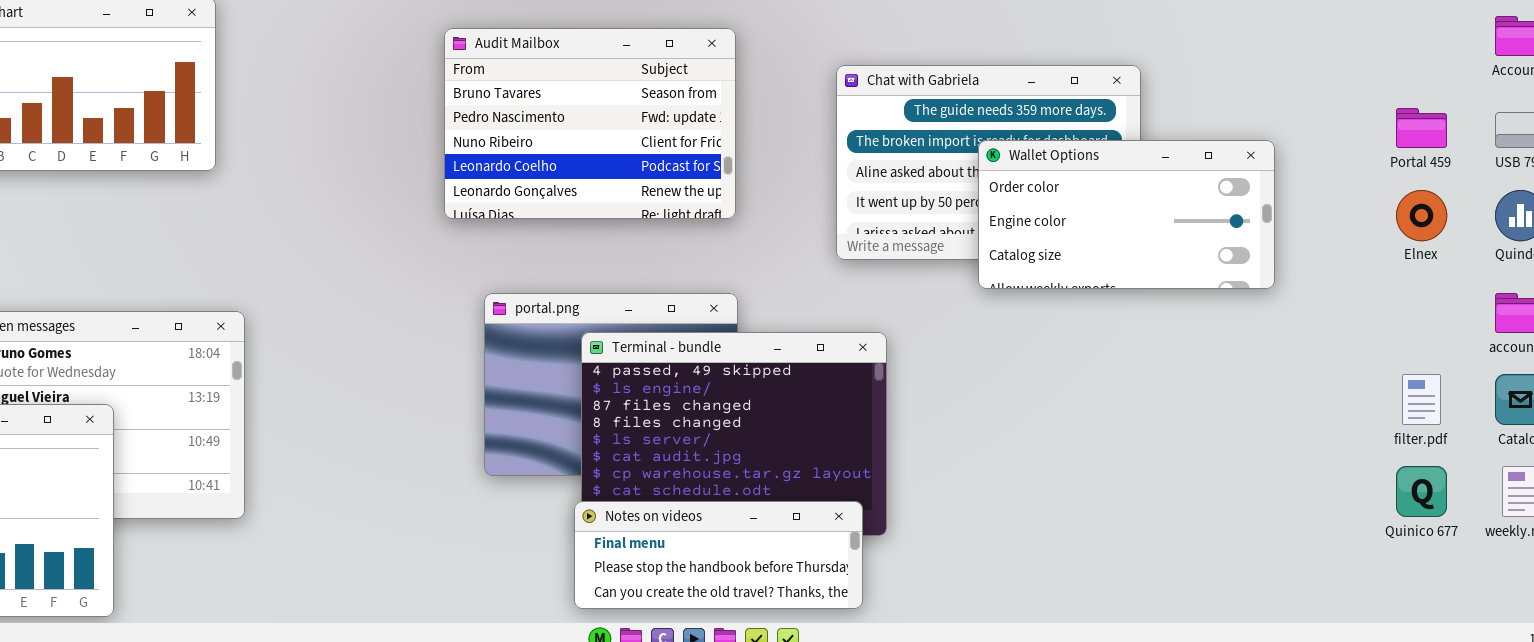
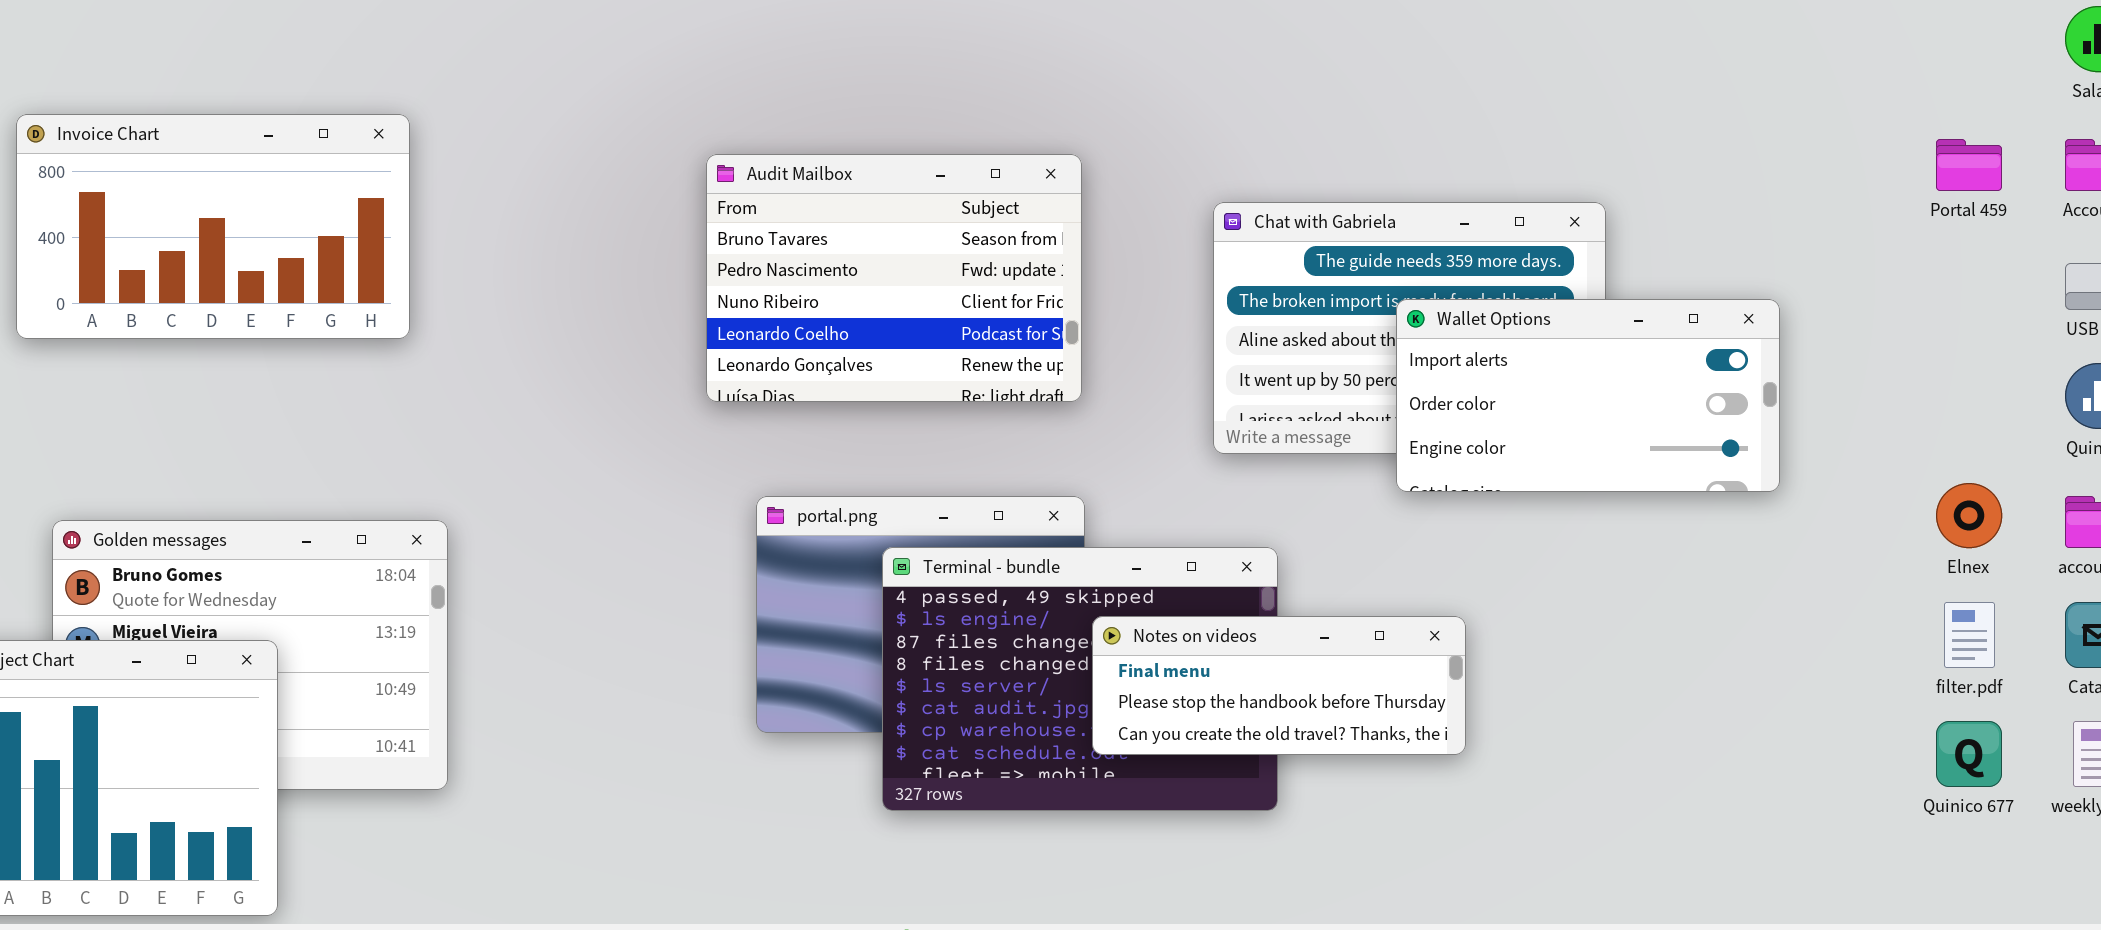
Portal 459: [1396,108,1447,148] -> [1936,139,2002,191], moved
Wallet Options: [978,140,1275,289] -> [1396,299,1780,492], scrolled up 1 row
Elnex: [1396,190,1447,241] -> [1936,483,2002,548], moved
Notes on videos: [574,501,863,609] -> [1092,616,1466,755], moved

